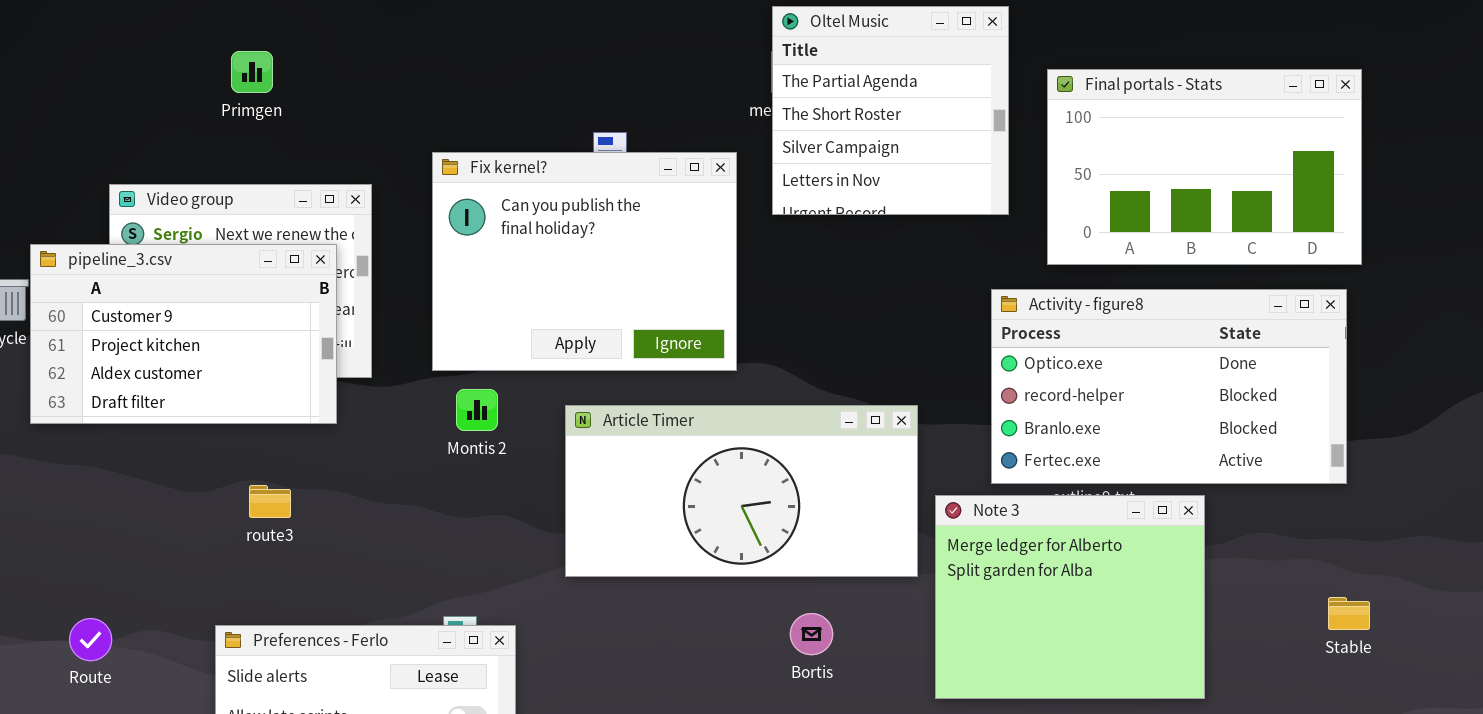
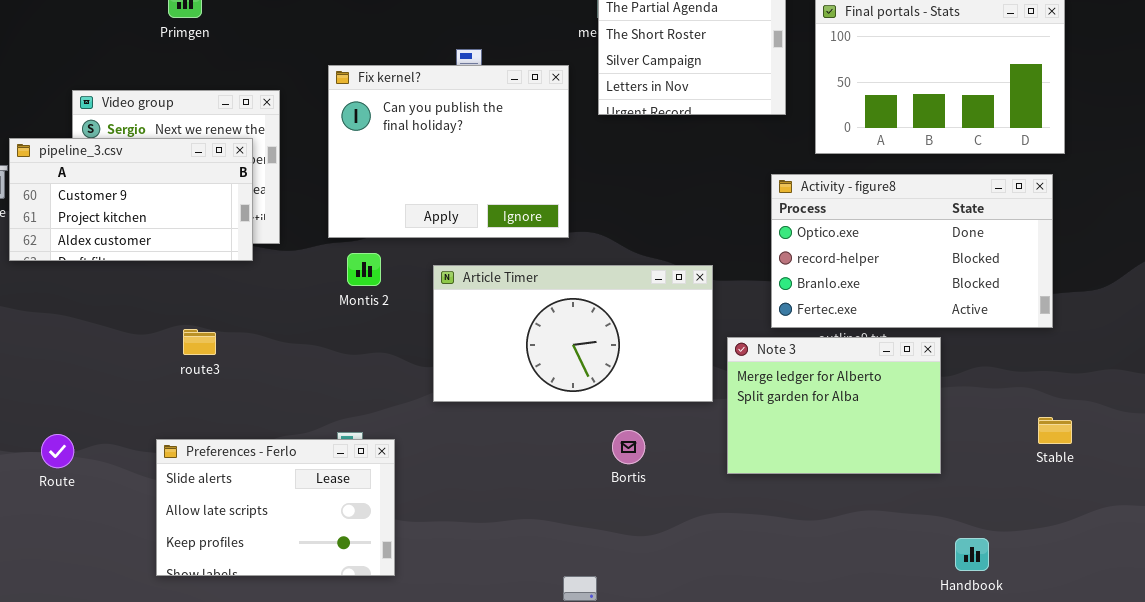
pipeline_3.csv: [30,244,337,424] -> [9,138,253,261], resized
Note 3: [935,495,1205,699] -> [727,337,941,474], resized

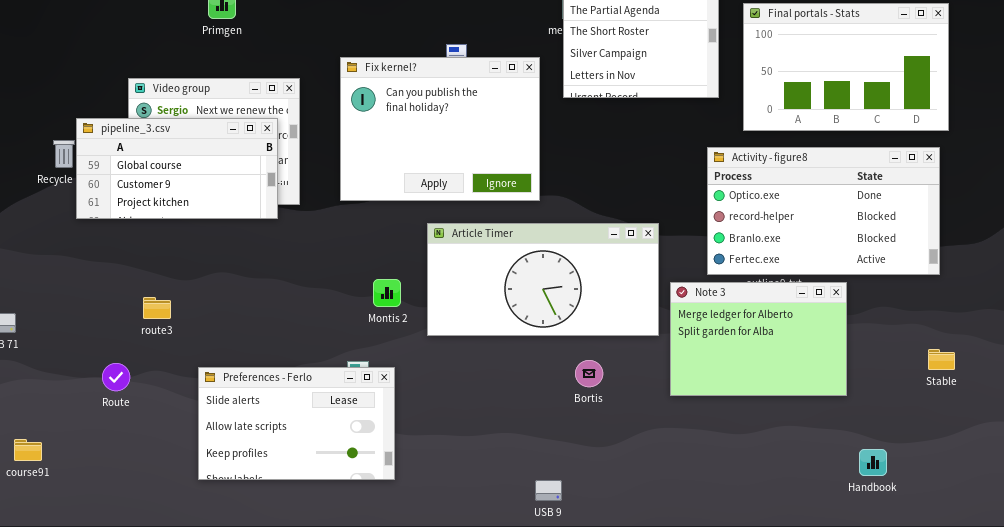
pipeline_3.csv: [9,138,253,261] -> [76,118,278,219], scrolled up 1 row
Montis 2: [347,253,381,286] -> [373,279,401,307], moved
route3: [183,329,216,355] -> [143,297,171,319], moved

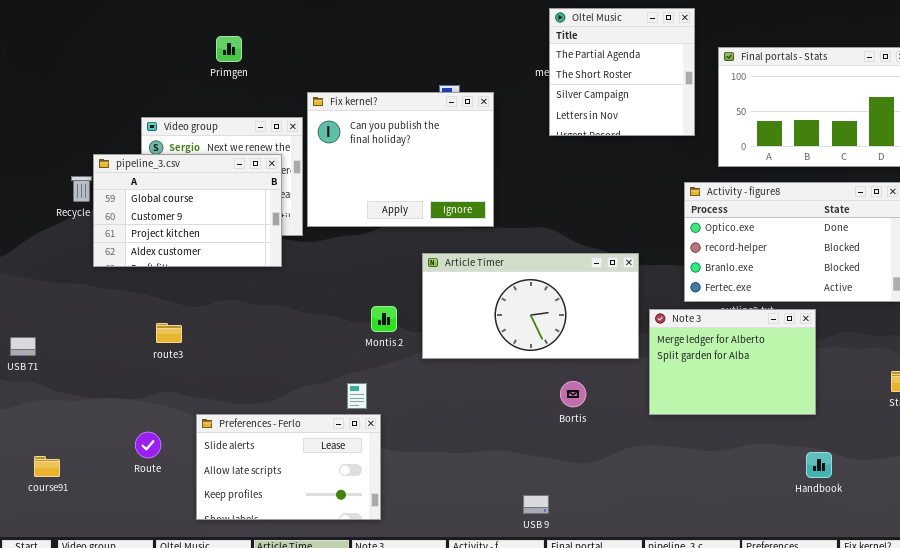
Fix kernel?: [340,57,540,201] -> [307,92,494,227], moved
pipeline_3.csv: [76,118,278,219] -> [93,154,282,267], resized
Route: [102,363,130,391] -> [135,432,161,458], moved
Preferences - Ferlo: [198,367,395,480] -> [196,414,381,520], moved
Handbook: [859,449,887,476] -> [806,452,832,478], moved

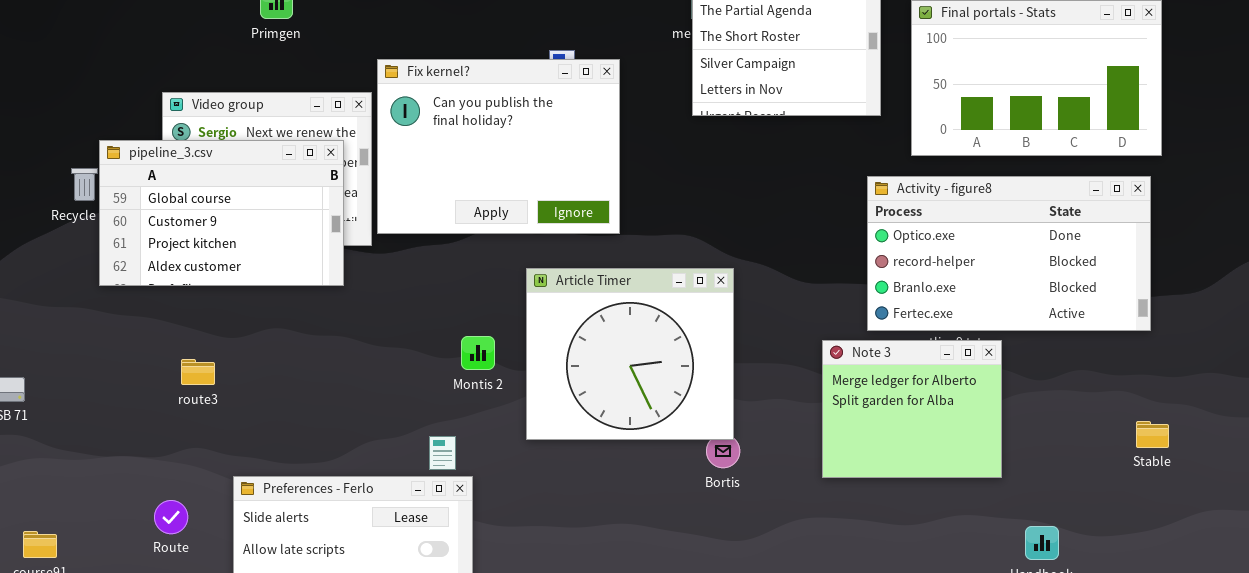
Article Timer: [422,253,639,359] -> [526,268,734,440], resized
Note 3: [649,309,816,415] -> [822,340,1002,478], resized

